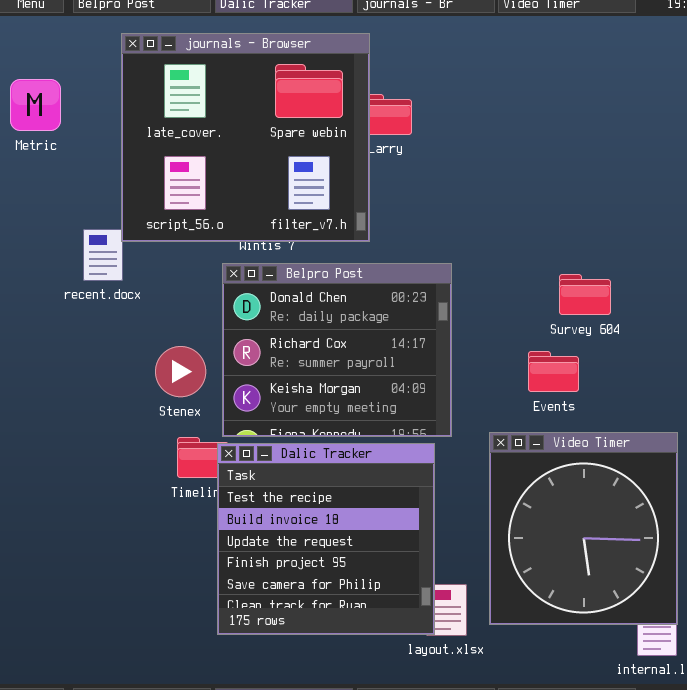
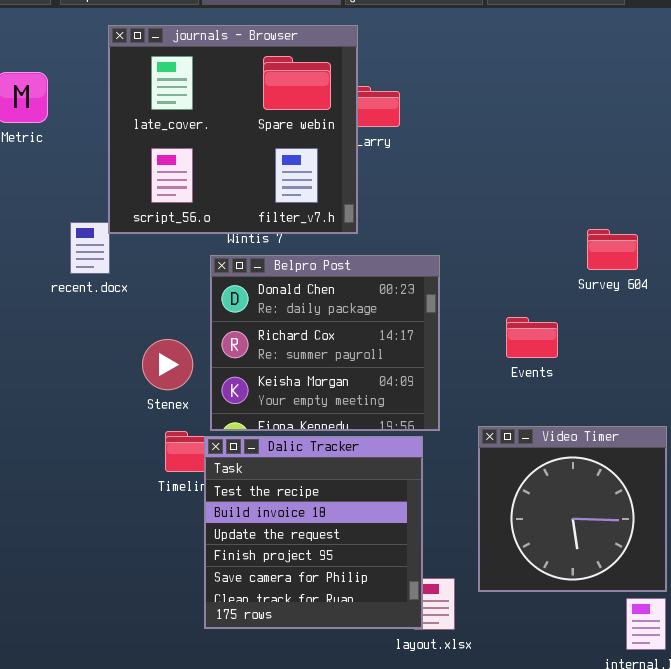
Survey 604: [559,274,611,315] -> [587,229,638,270], moved
Events: [528,351,579,392] -> [506,317,558,358], moved
Video Timer: [489,432,678,625] -> [478,426,667,592], resized

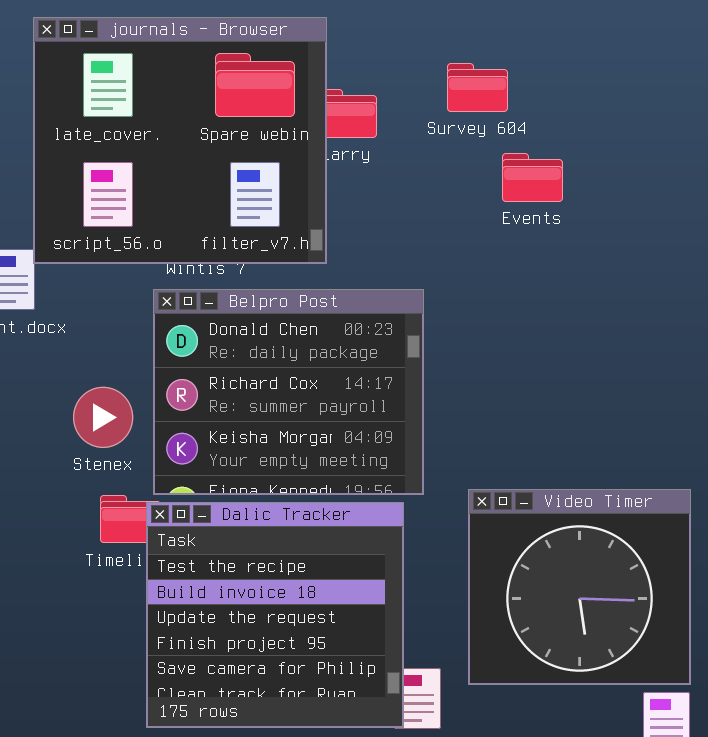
Survey 604: [587,229,638,270] -> [447,63,508,112], moved
Events: [506,317,558,358] -> [502,153,563,202], moved

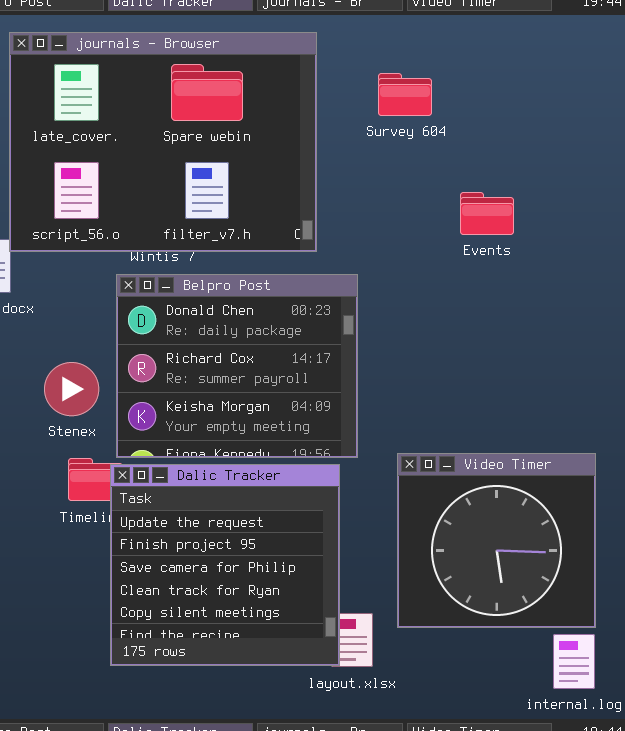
journals - Browser: [33,17,327,264] -> [9,32,317,252], resized
Events: [502,153,563,202] -> [460,192,514,235], moved
Dalic Tracker: [146,502,404,728] -> [110,464,340,666], scrolled down 2 rows

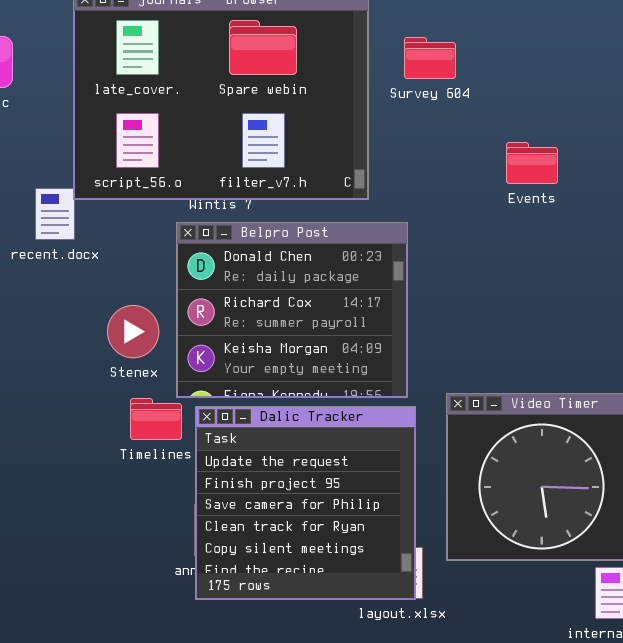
Survey 604: [378,73,432,116] -> [404,37,456,79], moved
Dalic Tracker: [110,464,340,666] -> [195,406,416,600], moved

